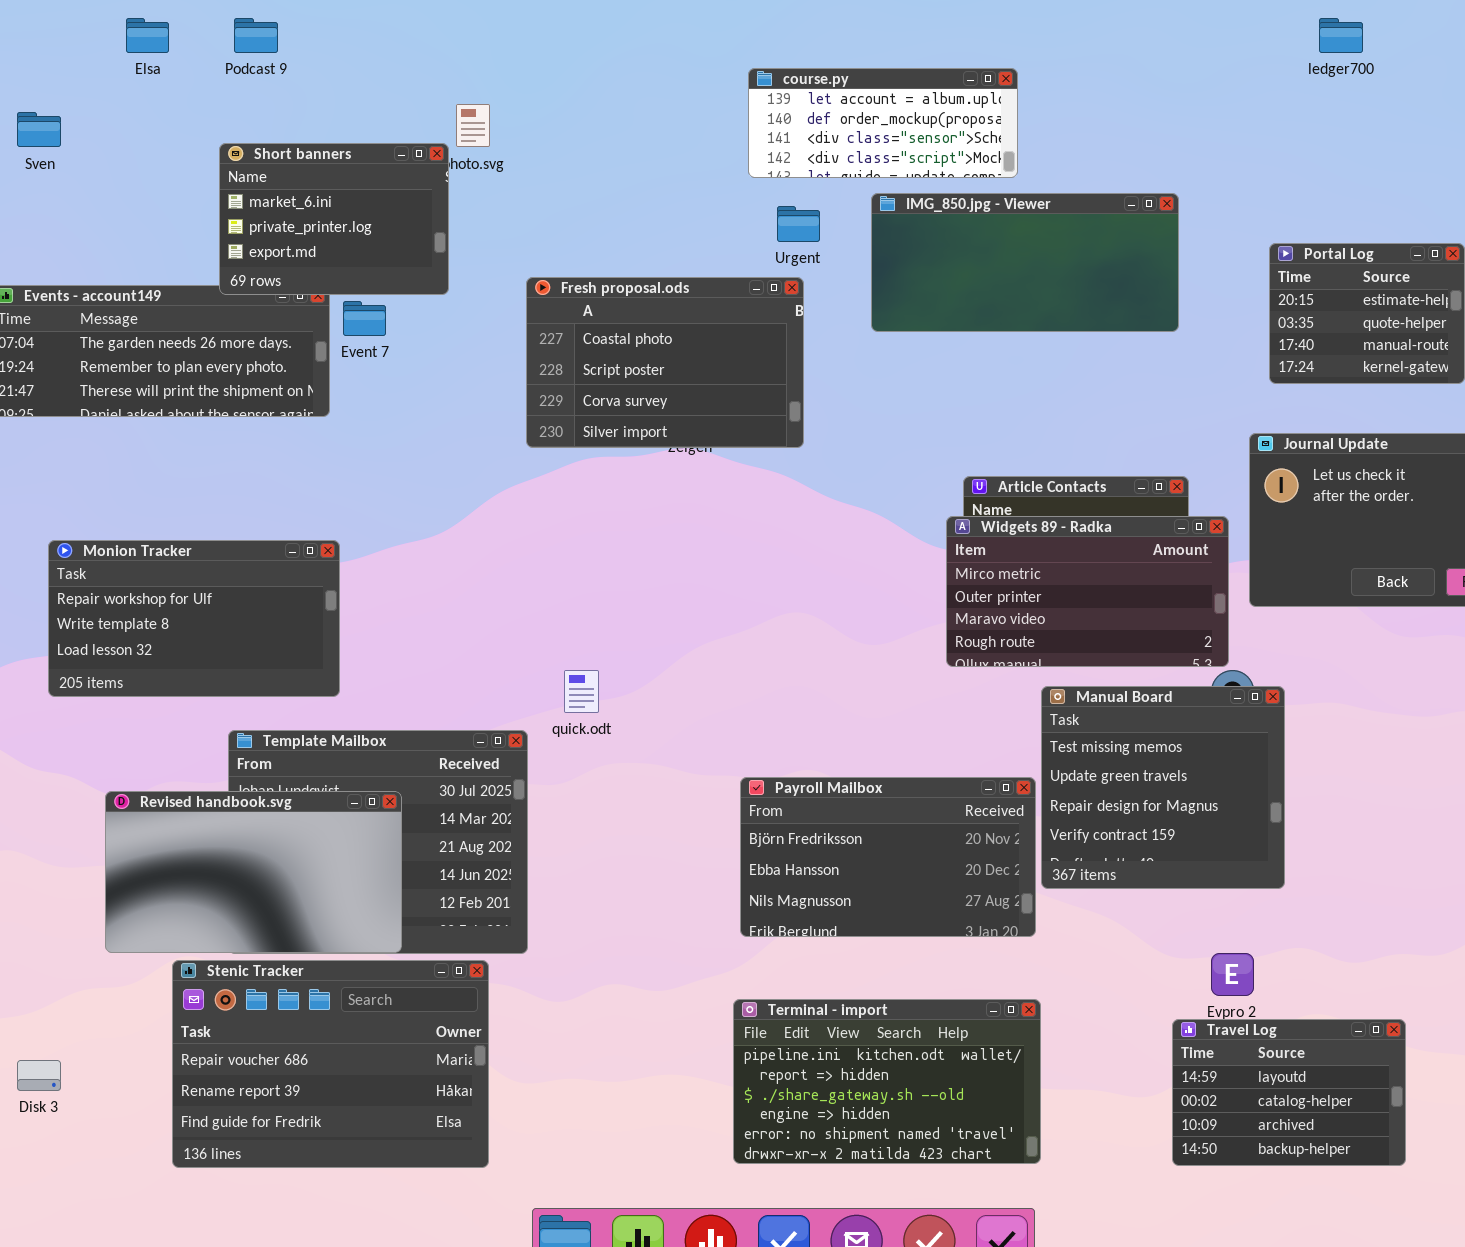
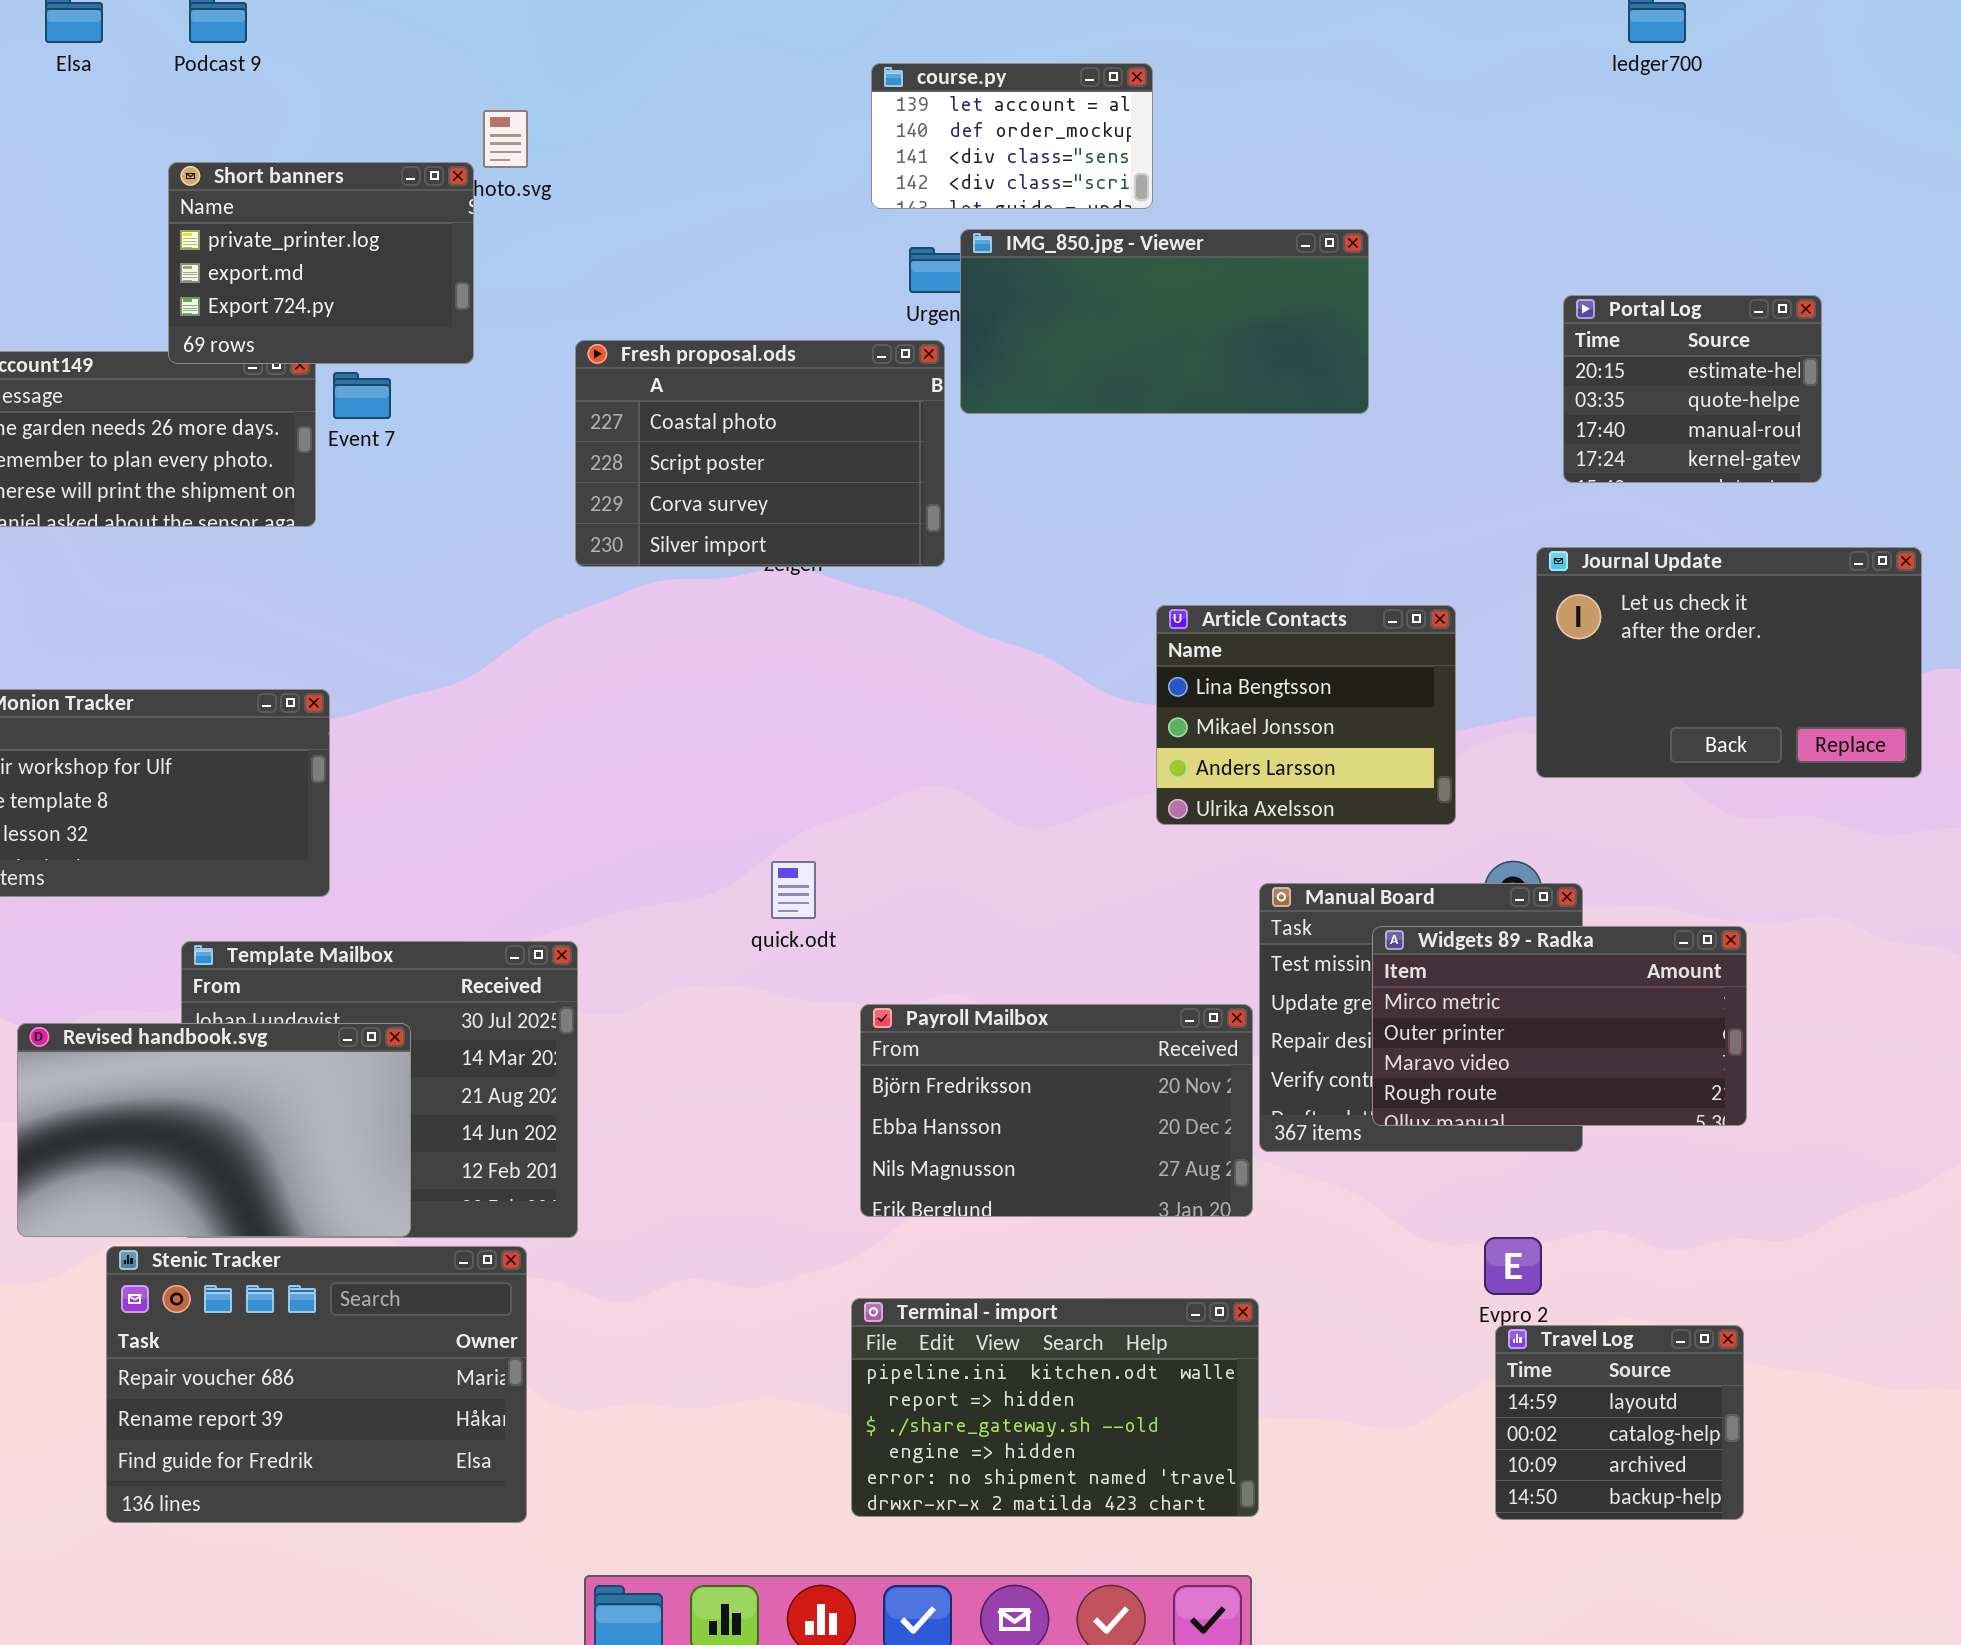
course.py: [748,68,1018,178] -> [871,63,1153,209], resized
Short banners: [219,143,449,295] -> [168,162,474,364], scrolled down 1 row
IMG_850.jpg - Viewer: [871,193,1179,332] -> [960,229,1369,414], moved
Widgets 89 - Radka: [946,516,1229,667] -> [1372,926,1747,1126], moved
quick.odt: [564,670,599,713] -> [771,861,816,919], moved
Travel Log: [1172,1019,1406,1166] -> [1495,1325,1744,1520], resized

